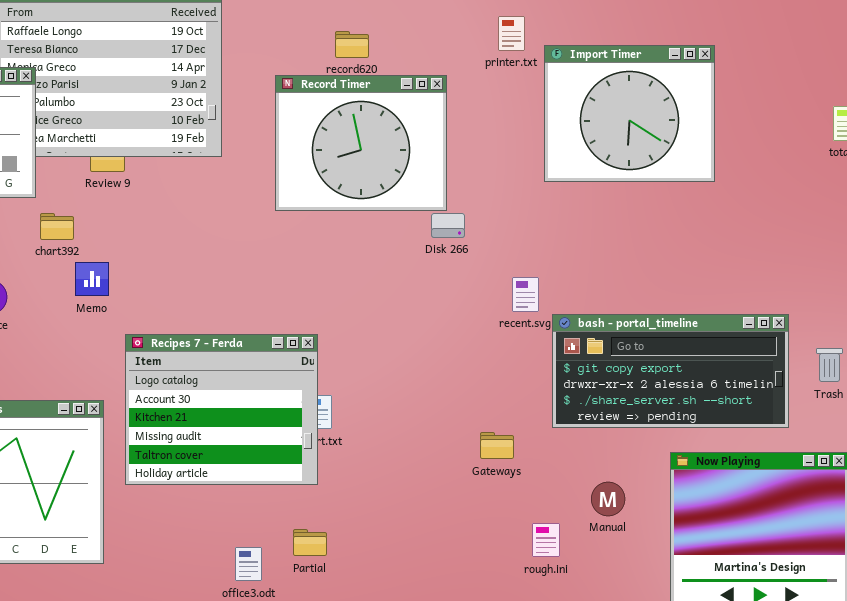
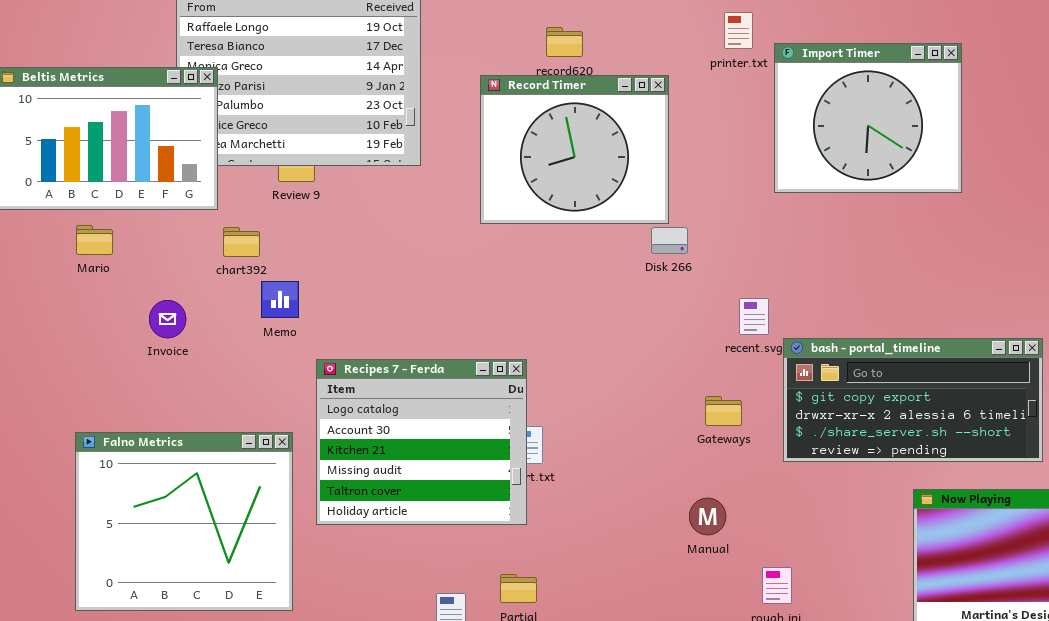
Gateways: [480,432,514,459] -> [705,396,742,426], moved
Manual: [591,482,625,516] -> [689,498,726,535], moved

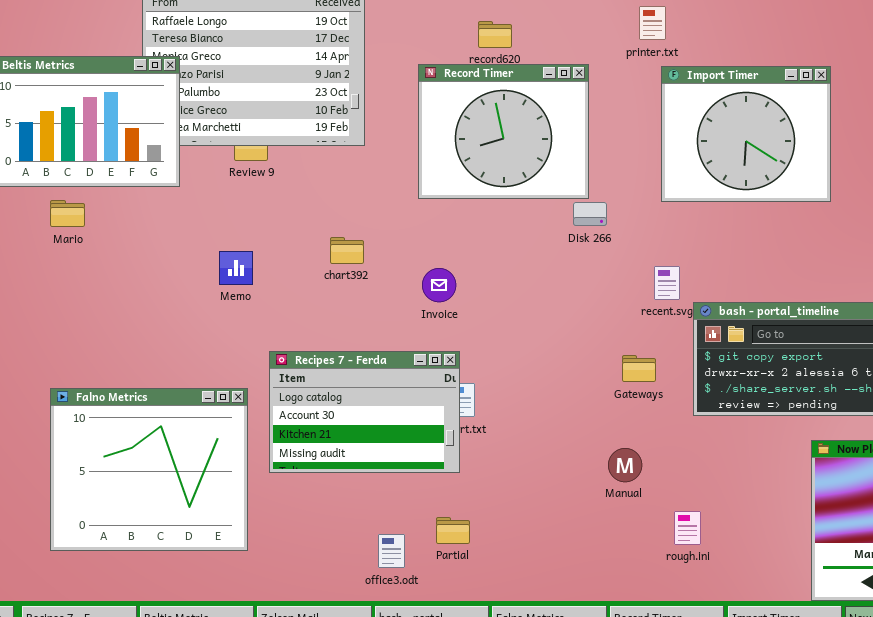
Import Timer: [774,43,962,193] -> [661,66,831,202], moved
chart392: [223,227,260,257] -> [330,237,364,264], moved
Invoice: [149,300,186,338] -> [422,268,456,302], moved
Recipes 7 - Ferda: [316,359,527,525] -> [269,351,460,473], resized

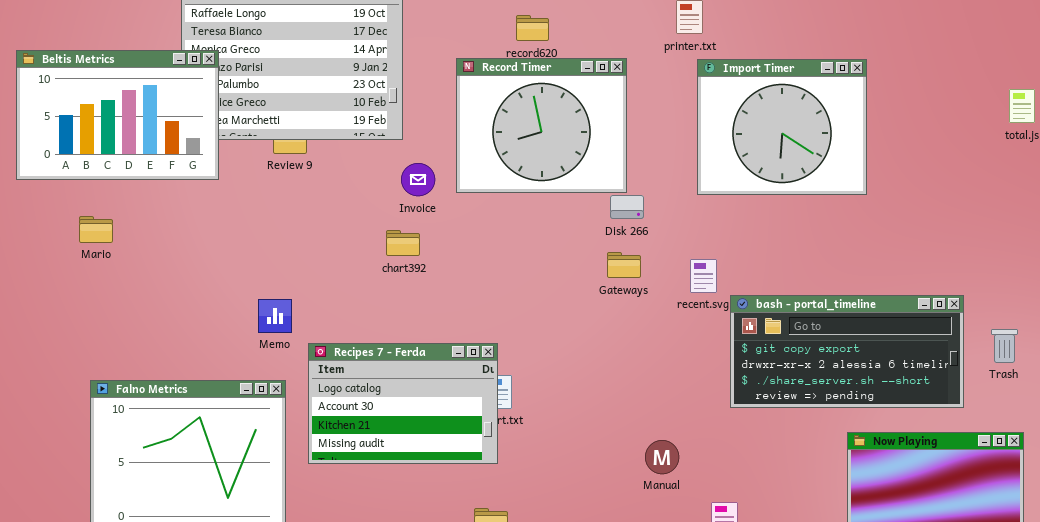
Mario: [50,200,85,227] -> [79,216,113,243], moved
chart392: [330,237,364,264] -> [386,230,420,256], moved
Memo: [219,251,253,285] -> [258,299,292,333], moved
Invoice: [422,268,456,302] -> [401,163,435,196], moved
Gateways: [622,355,656,382] -> [607,252,641,278], moved

